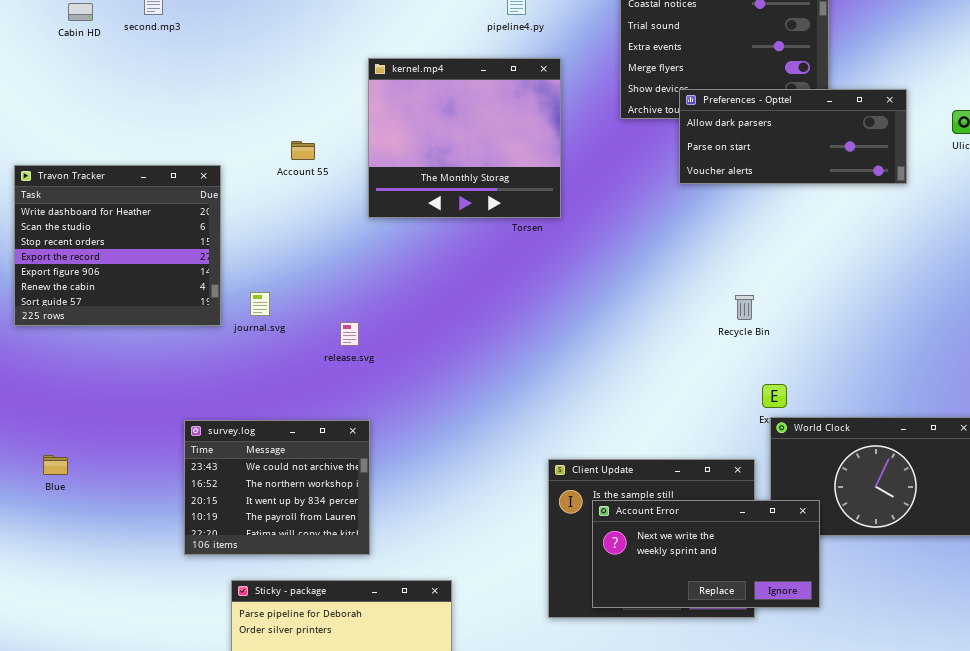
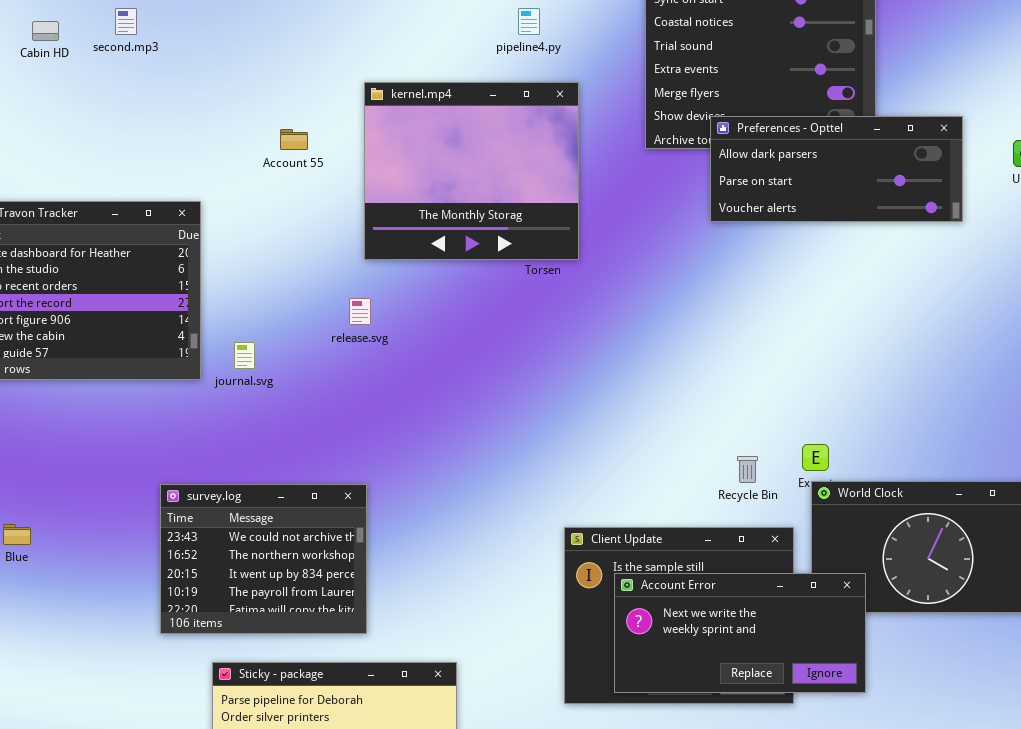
Account 55: [291,141,315,160] -> [280,129,308,150], moved
Recycle Bin: [735,295,754,320] -> [737,456,758,483], moved
release.svg: [340,322,359,346] -> [349,298,371,325], moved

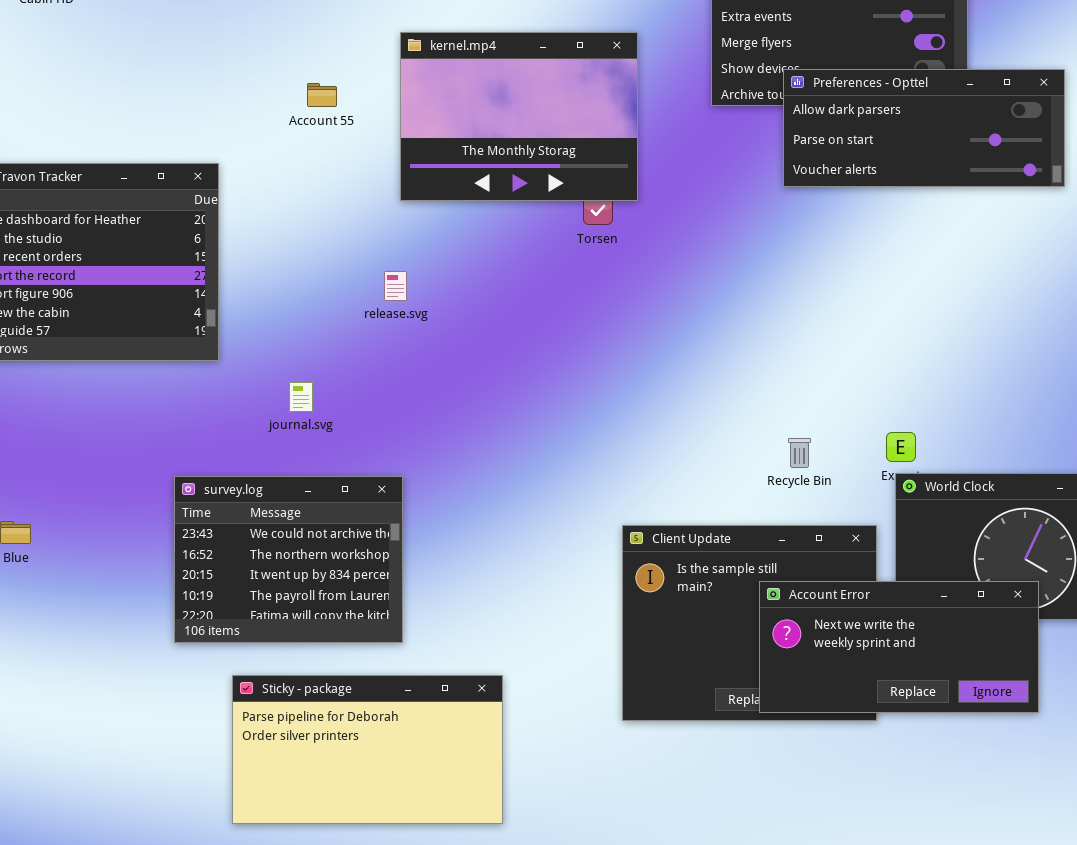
kernel.mp4: [364,82,579,260] -> [400,32,638,201], resized
journal.svg: [234,342,255,369] -> [289,382,313,412], moved
Recycle Bin: [737,456,758,483] -> [788,438,811,468], moved
Account Error: [614,573,866,693] -> [759,581,1039,713], moved

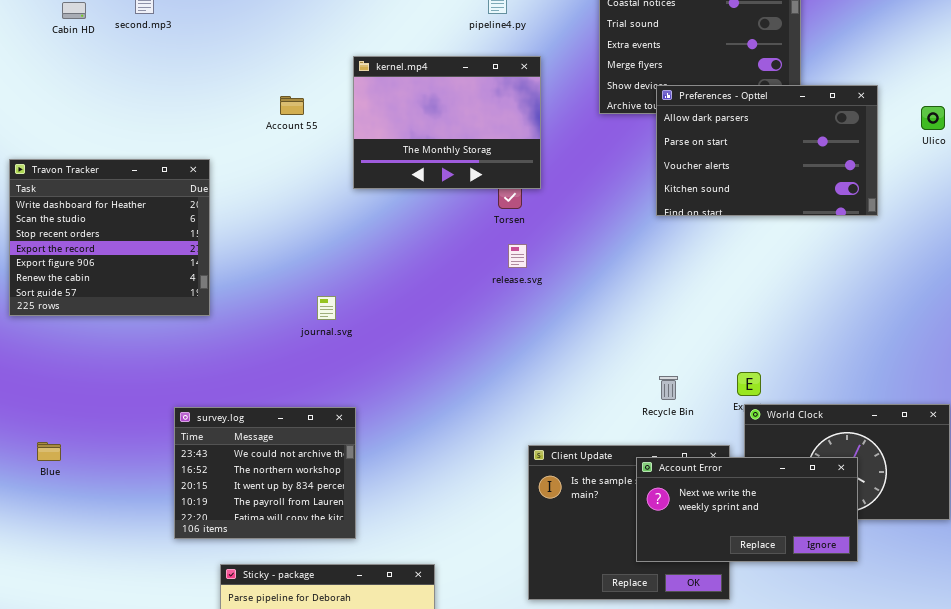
Preferences - Opttel: [783,69,1065,187] -> [656,85,878,216], resized
release.svg: [384,271,407,301] -> [508,244,527,268], moved
journal.svg: [289,382,313,412] -> [317,296,336,320], moved
Account Error: [759,581,1039,713] -> [636,457,858,562], moved

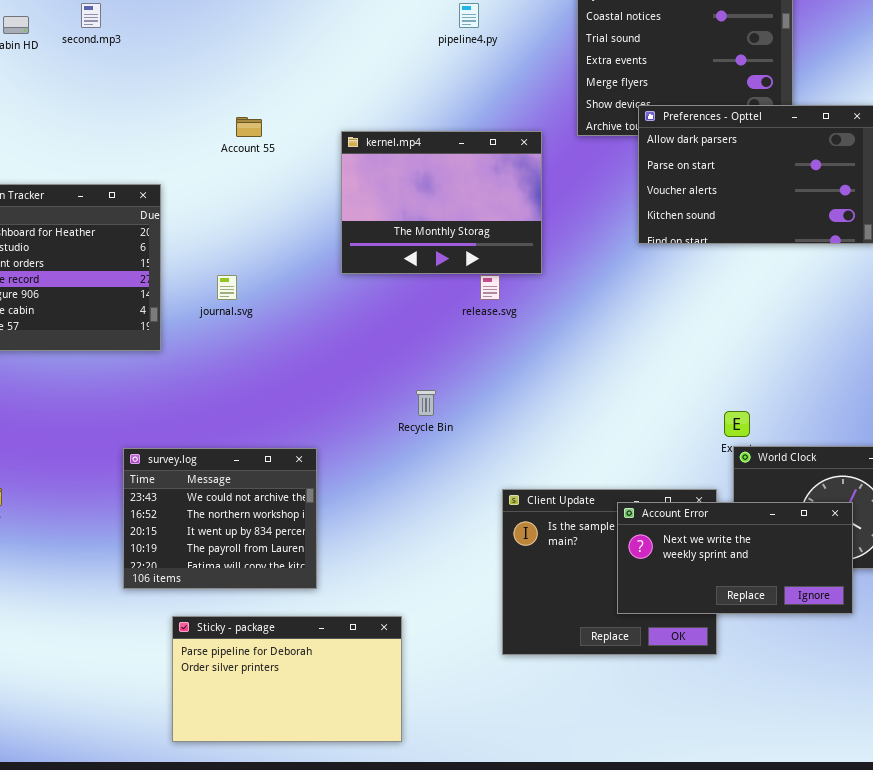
kernel.mp4: [353,56,541,189] -> [341,131,542,274], moved
journal.svg: [317,296,336,320] -> [217,275,237,300], moved
Recycle Bin: [659,376,678,400] -> [416,390,436,416], moved

